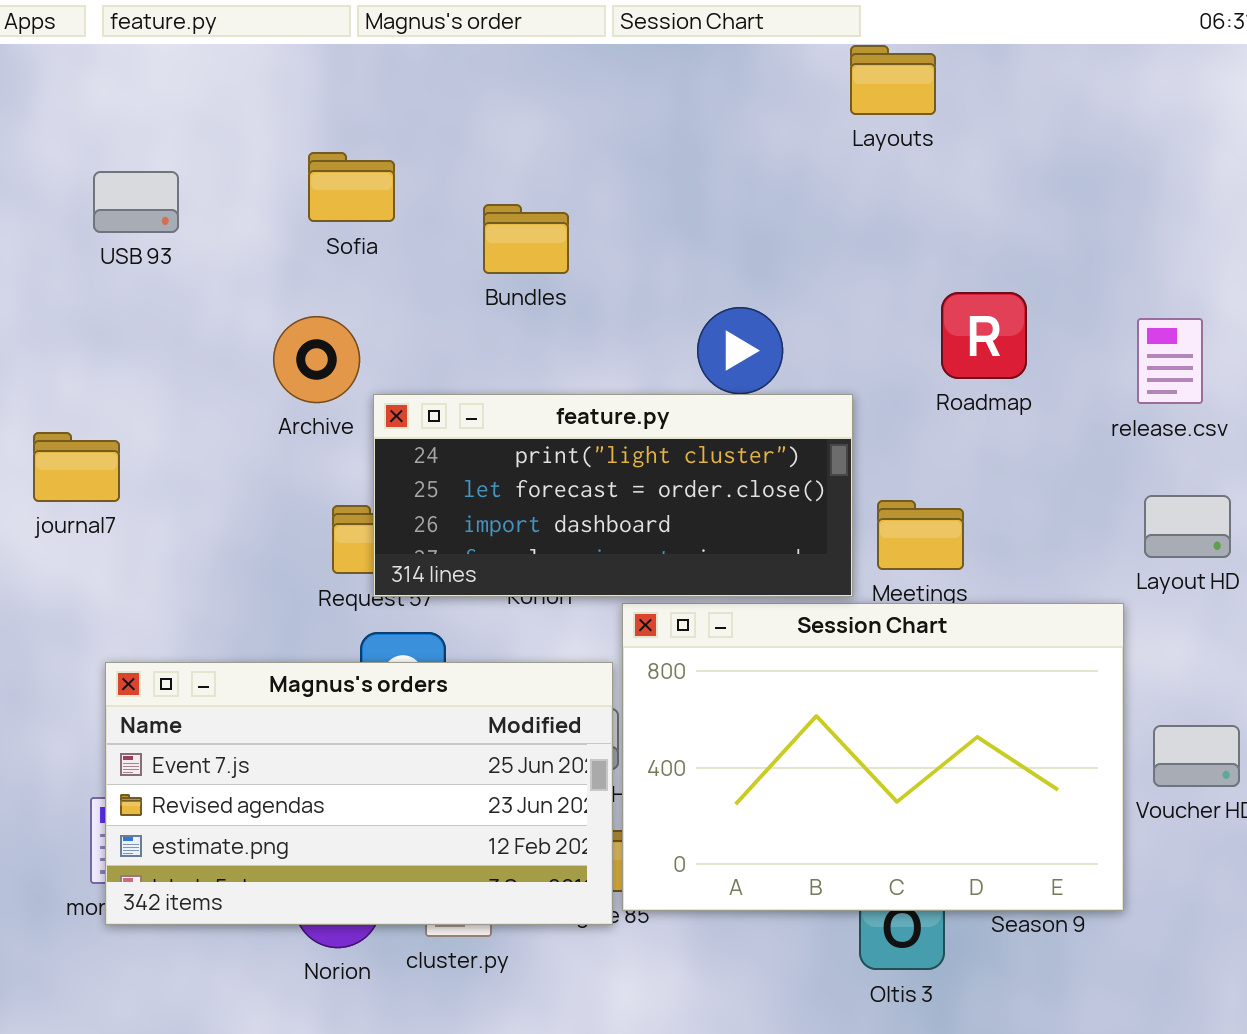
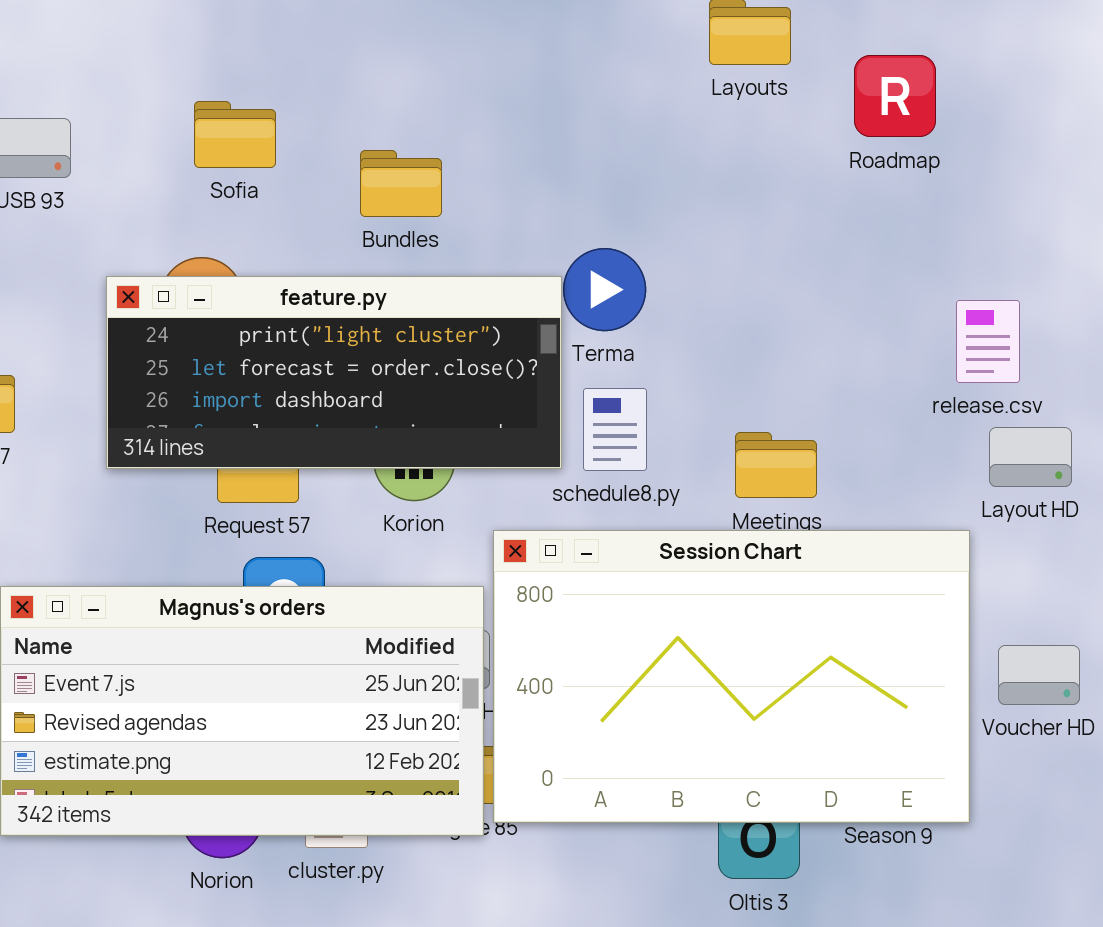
Roadmap: [941,292,1027,379] -> [854,55,936,137], moved
release.csv: [1137,318,1203,404] -> [956,300,1020,383], moved
feature.py: [373,394,853,597] -> [106,276,562,469], moved

